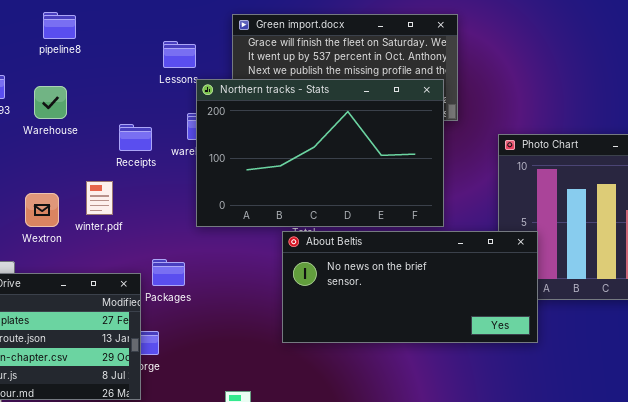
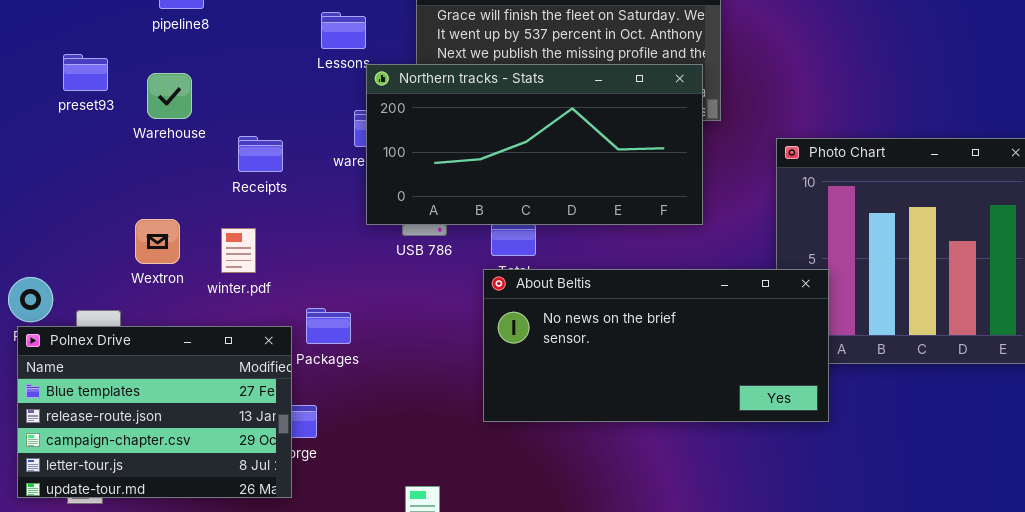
Northern tracks - Stats: [196,79,444,227] -> [366,64,703,225], resized
Receipts: [119,124,152,151] -> [238,136,283,172], moved
winter.pdf: [86,181,113,215] -> [221,228,256,273], moved

